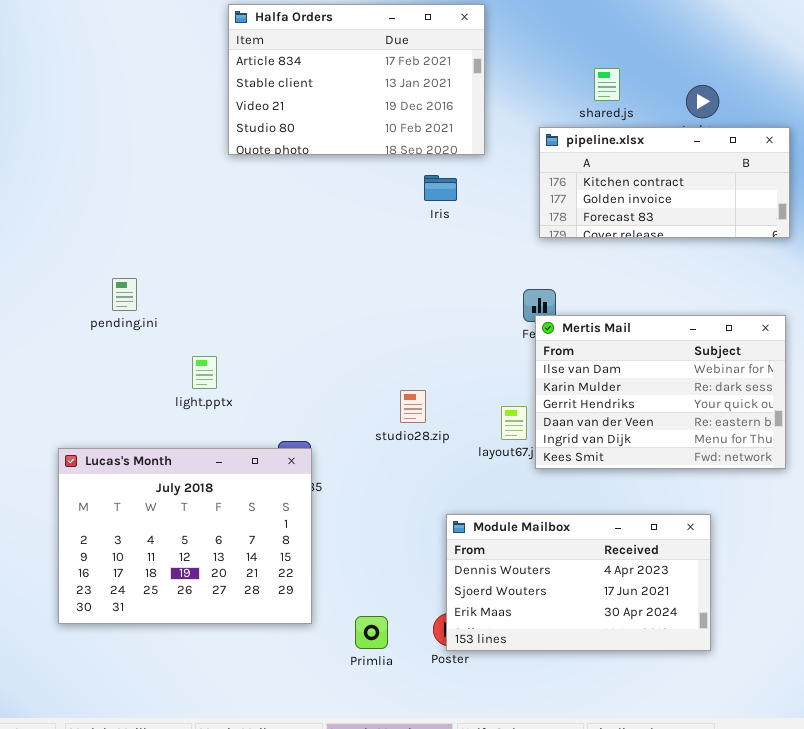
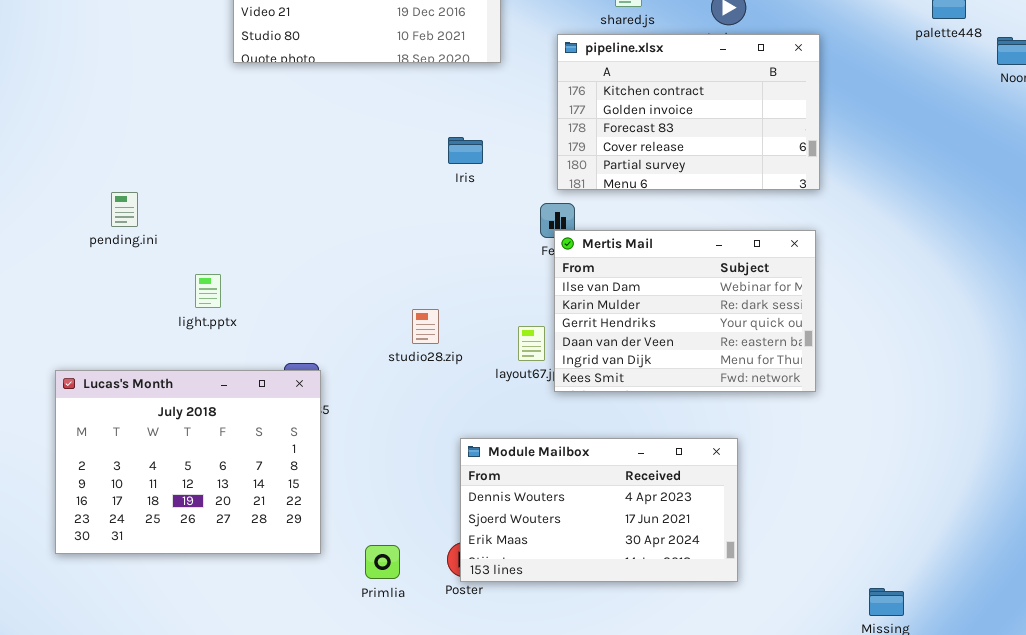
pipeline.xlsx: [539,127,790,238] -> [557,34,820,190], resized
Iris: [424,175,457,201] -> [448,137,483,164], moved

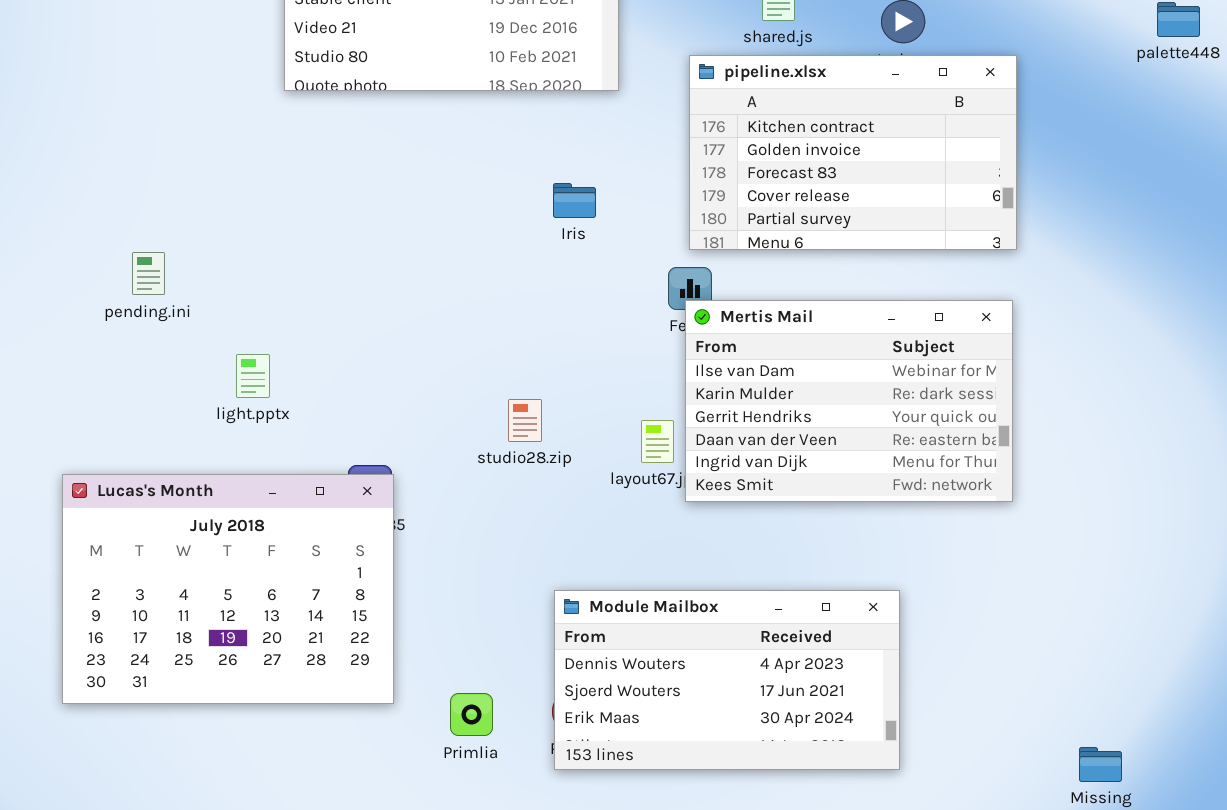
Module Mailbox: [460,438,738,582] -> [554,590,900,770], moved

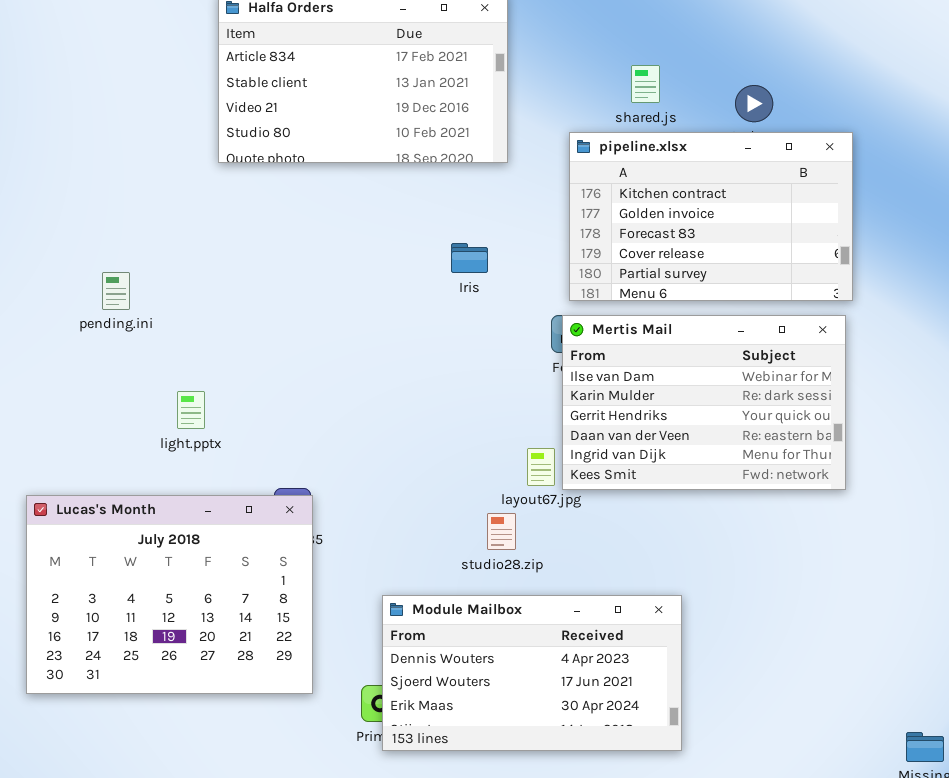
pending.ini: [132,252,165,295] -> [102,272,130,310], moved
Mertis Mail: [685,300,1013,502] -> [562,315,846,490], moved
studio28.zip: [508,399,542,442] -> [487,513,516,550], moved
Module Mailbox: [554,590,900,770] -> [382,595,682,751], moved

